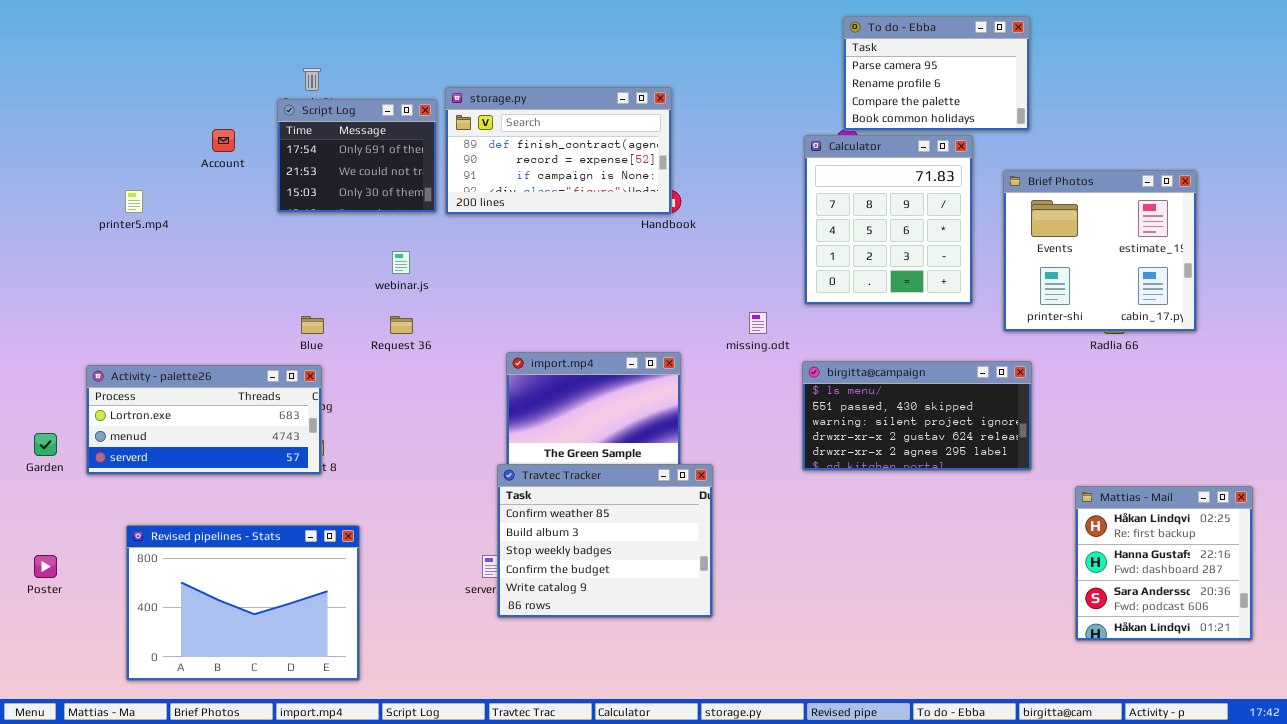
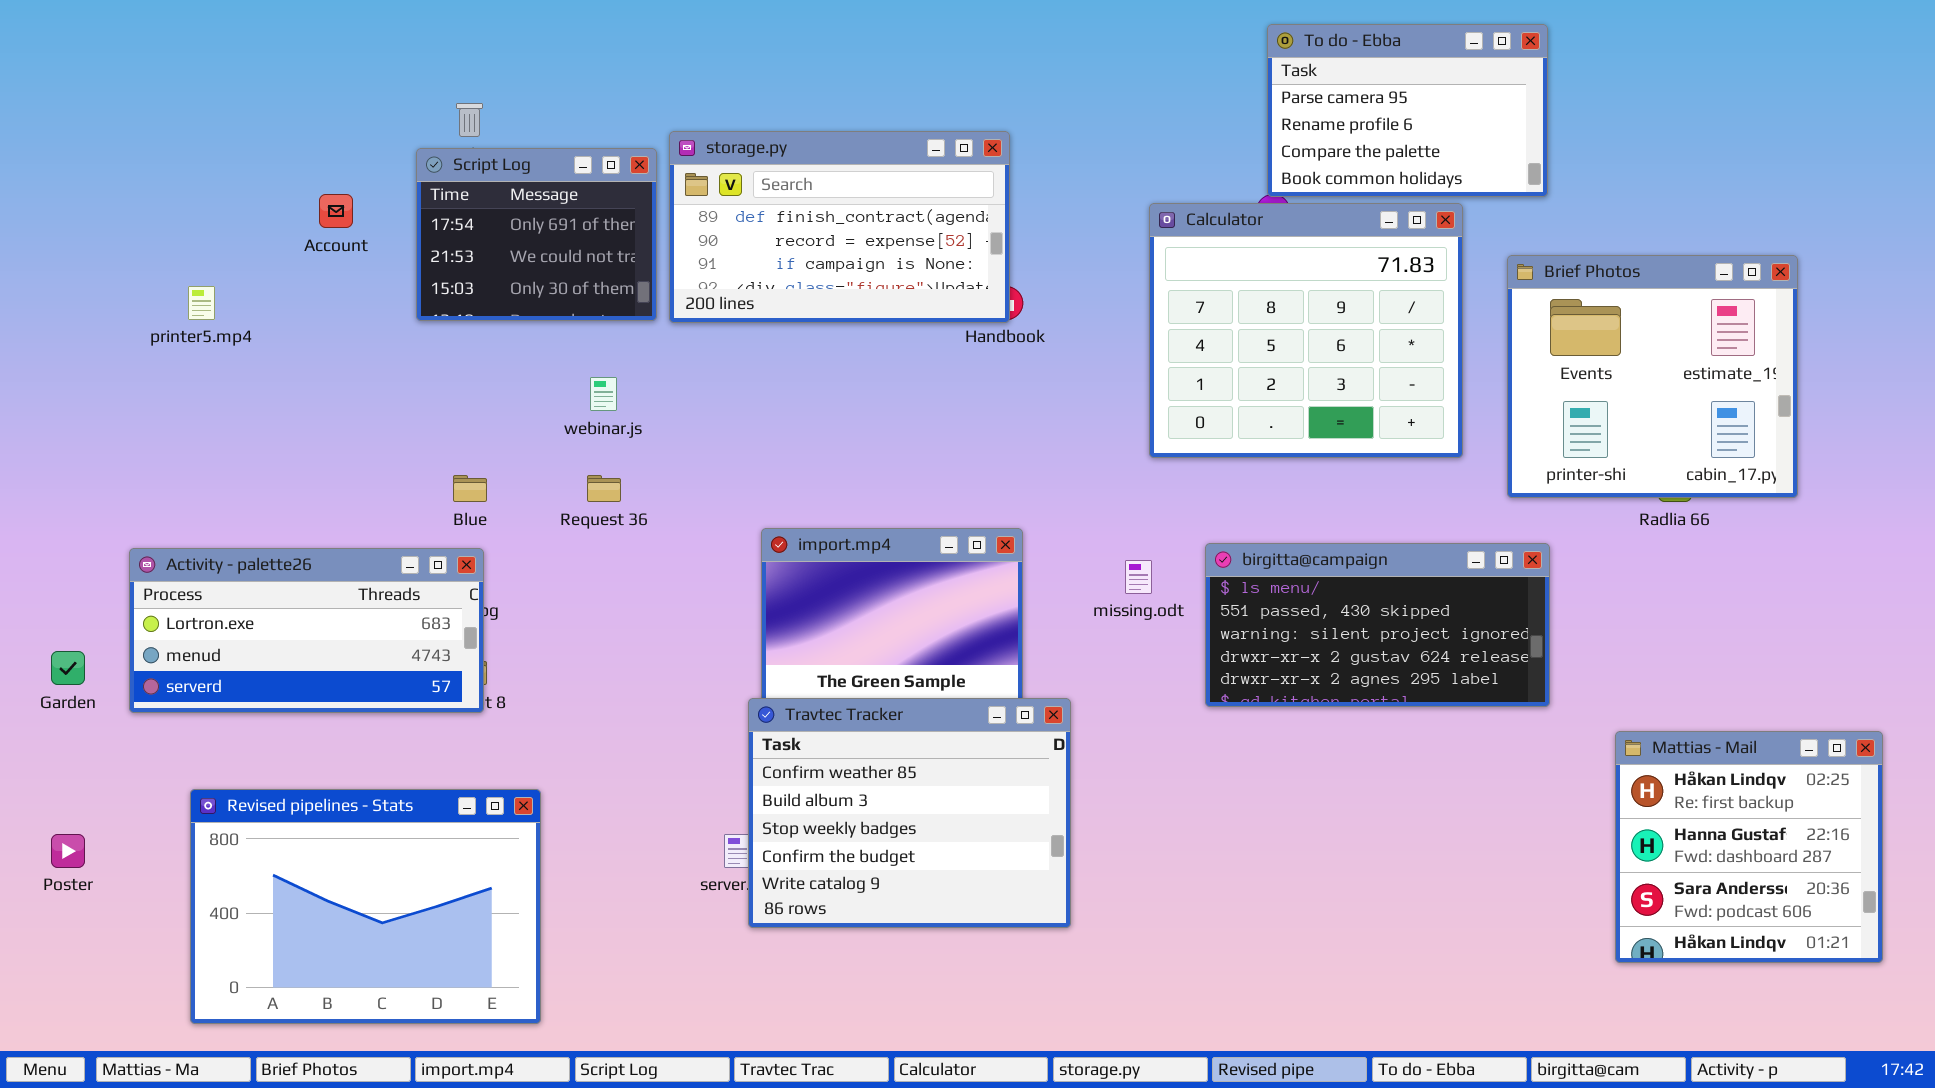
Calculator: [804,135,973,305] -> [1149,203,1463,458], resized
missing.odt: [749,312,767,334] -> [1125,560,1152,594], moved

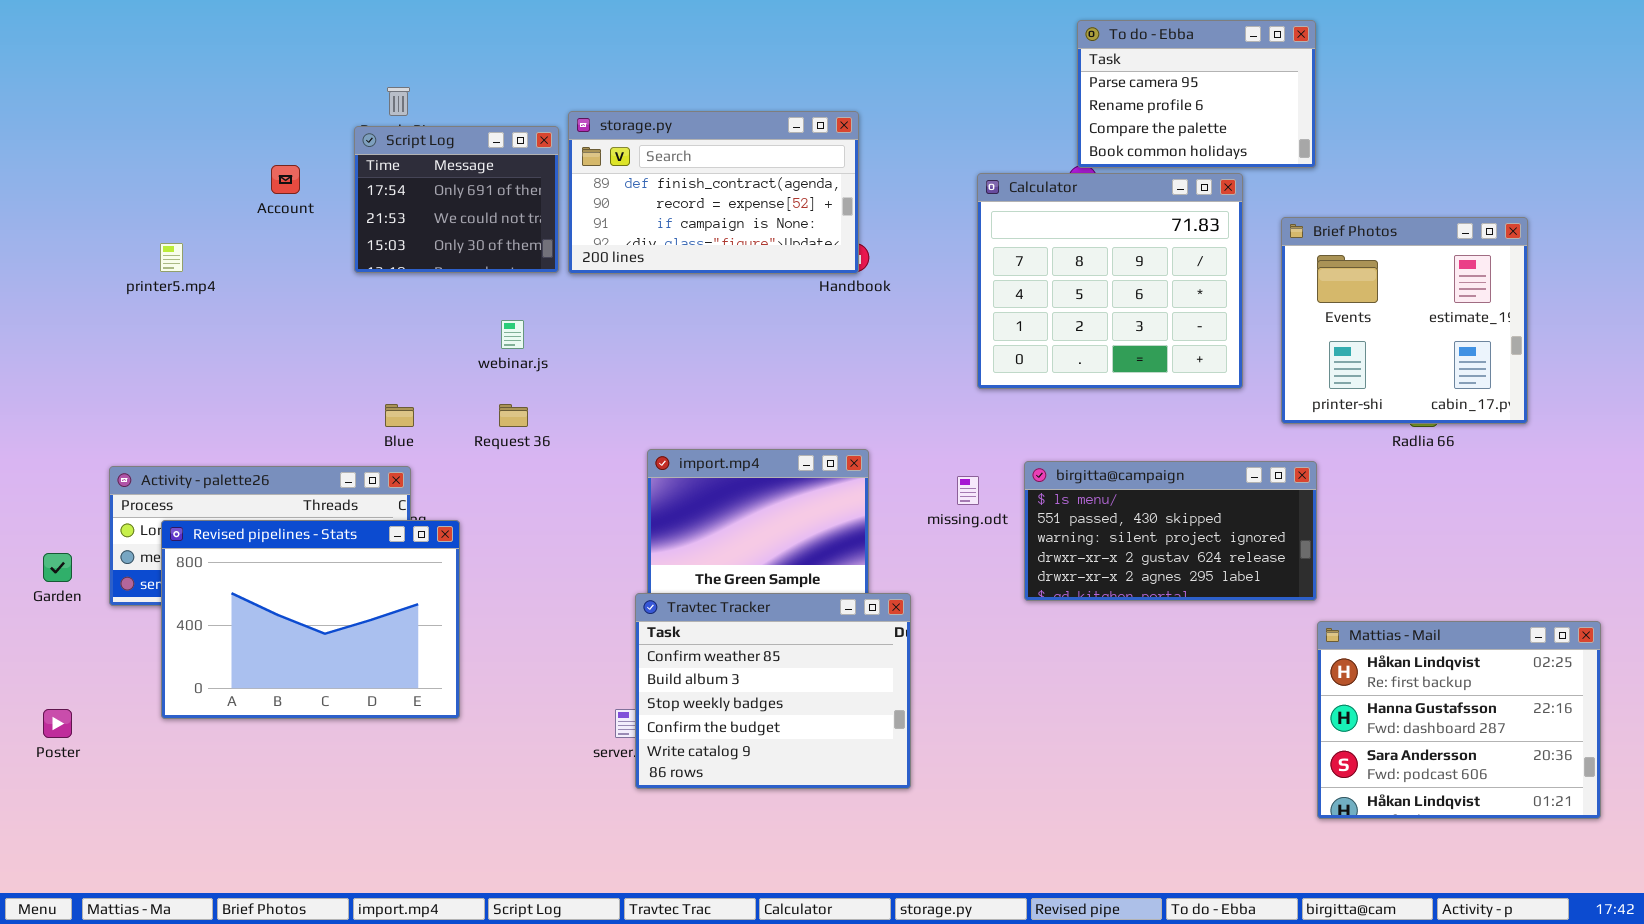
Mattias - Mail: [1615,731,1883,963] -> [1317,621,1601,819], resized
Revised pipelines - Stats: [190,789,541,1024] -> [161,520,460,719], moved

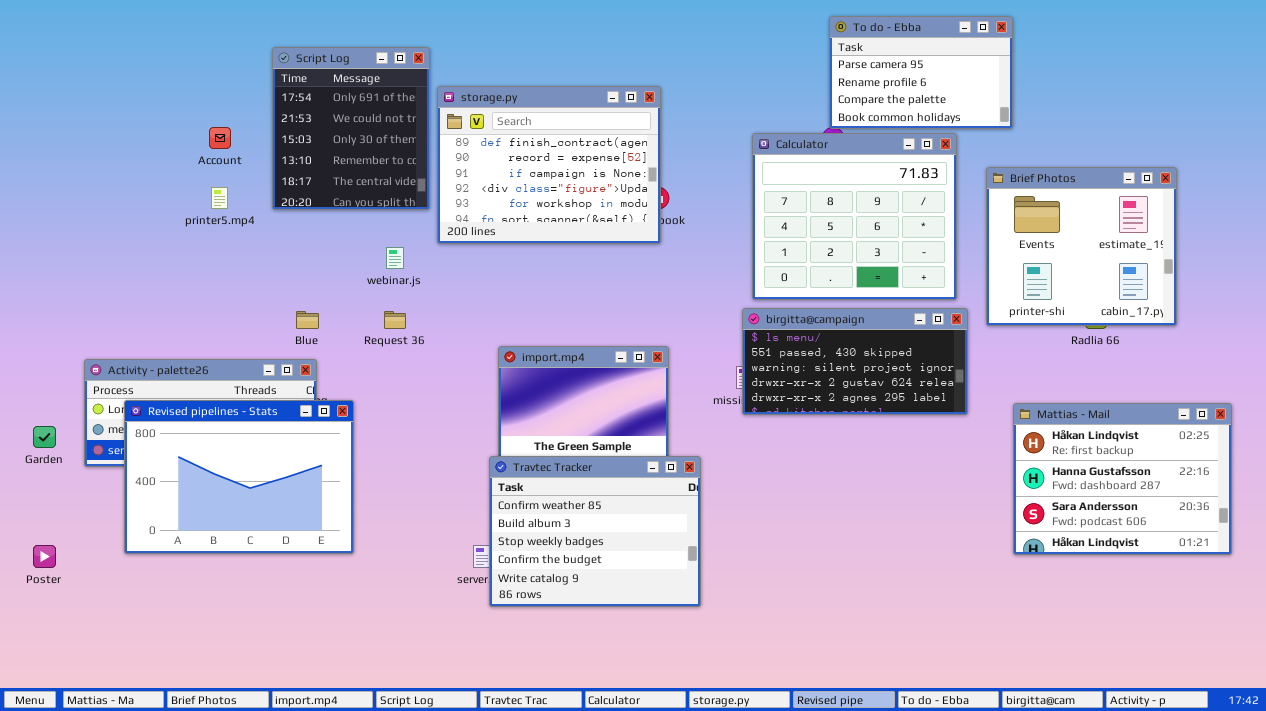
storage.py: [568,111,859,274] -> [437,86,661,244], resized
Script Log: [354,126,559,273] -> [272,47,430,210], resized
printer5.mp4: [160,243,183,272] -> [211,187,228,209], moved
birgitta@campaign: [1024,461,1317,601] -> [742,308,968,415], moved
Mattias - Mail: [1317,621,1601,819] -> [1013,403,1232,555], moved

